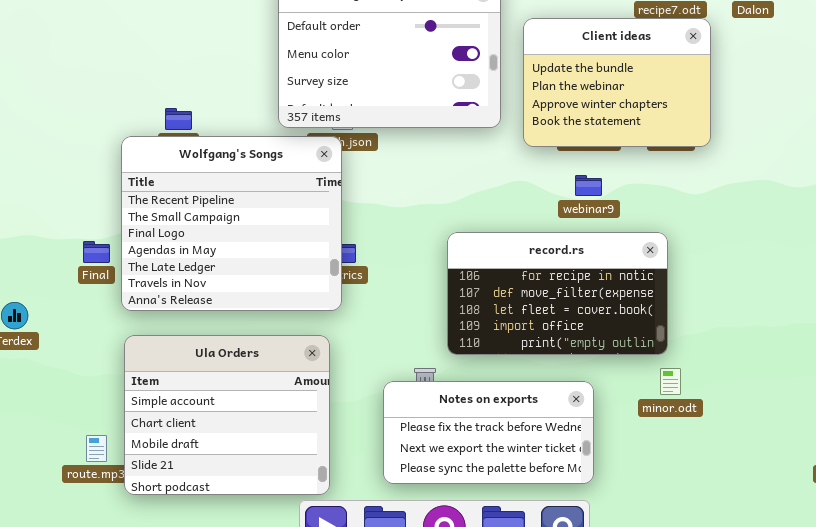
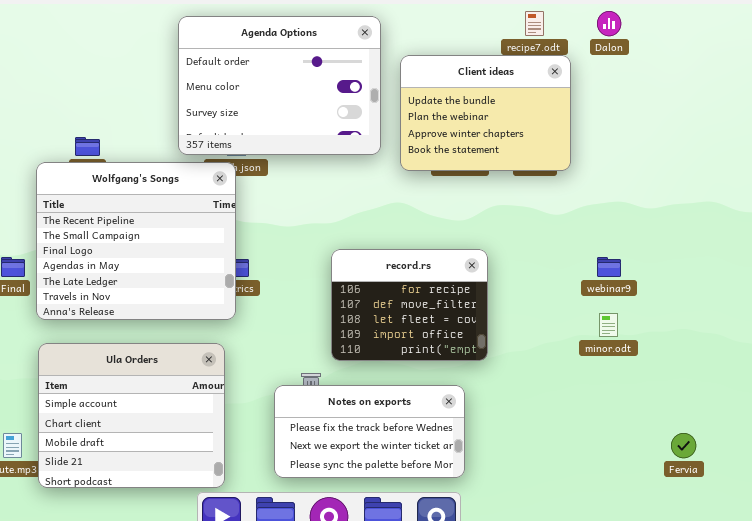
webinar9: [575,175,602,196] -> [597,257,621,277], moved
record.rs: [447,232,668,355] -> [331,249,488,361], resized
minor.odt: [660,368,681,395] -> [599,313,618,337], moved

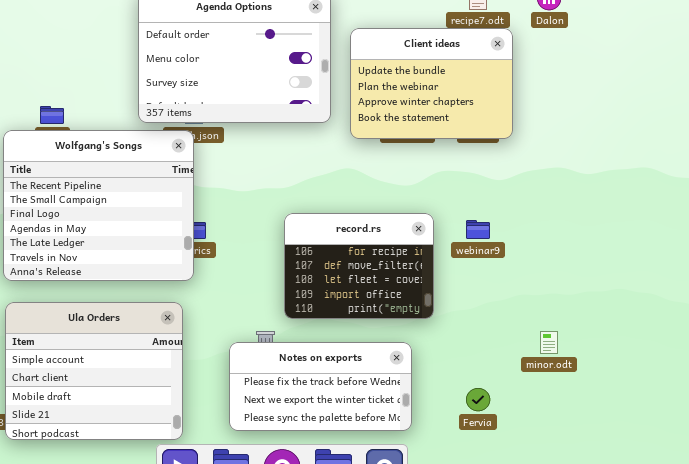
webinar9: [597,257,621,277] -> [466,220,490,239], moved
minor.odt: [599,313,618,337] -> [540,331,558,354], moved
Fervia: [671,433,696,458] -> [466,388,490,411], moved

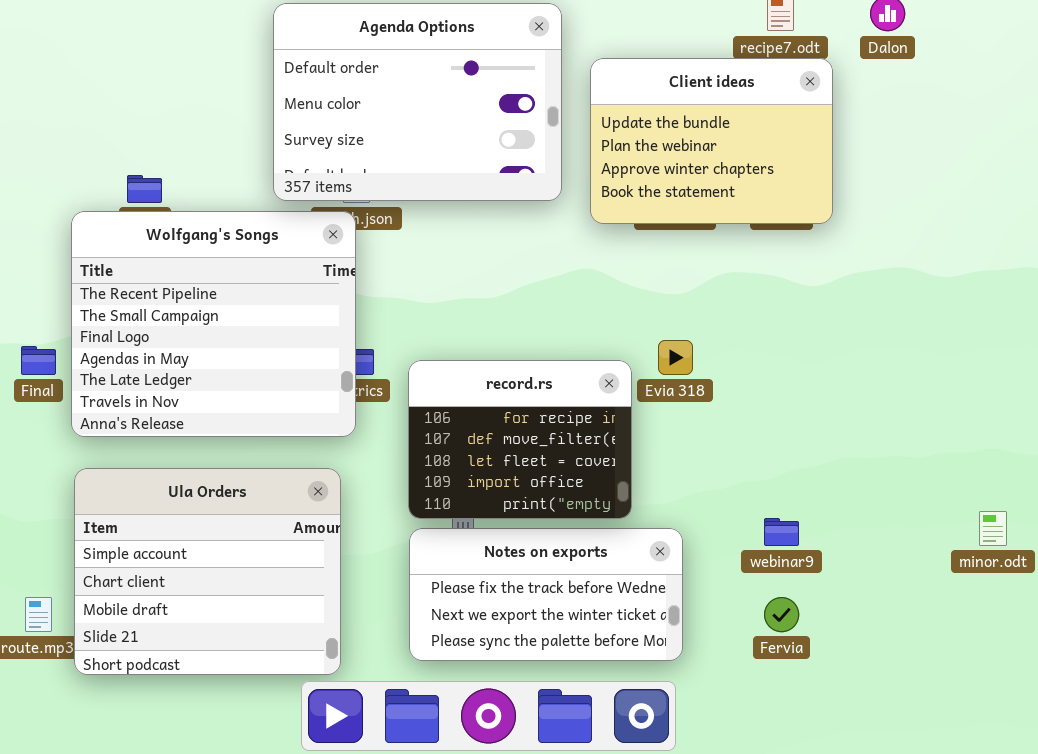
record.rs: [284,213,434,319] -> [408,360,632,519], moved
webinar9: [466,220,490,239] -> [764,518,799,546], moved
minor.odt: [540,331,558,354] -> [979,511,1007,546], moved

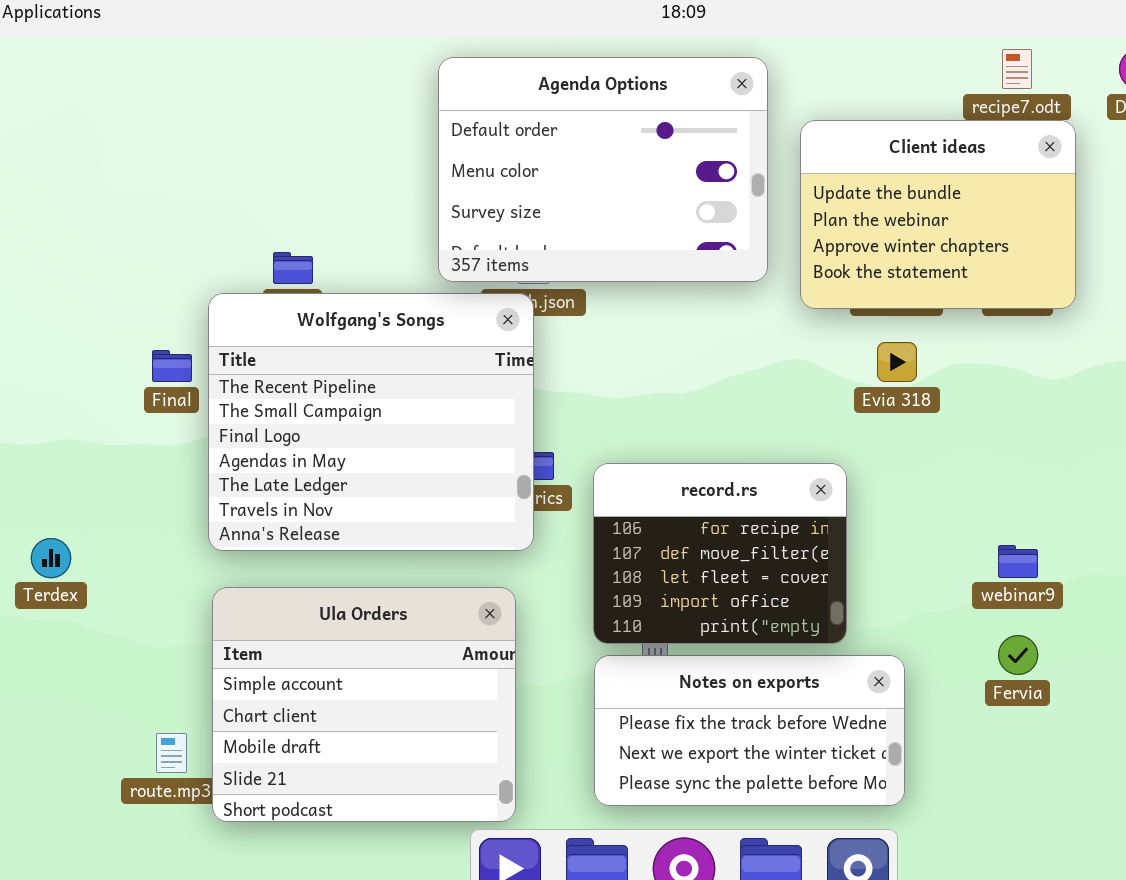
Evia 318: [658,340,693,375] -> [877,342,917,382], moved
Final: [21,346,56,375] -> [152,350,192,382], moved
webinar9: [764,518,799,546] -> [998,545,1038,578], moved
Fervia: [764,597,799,632] -> [998,635,1038,675], moved

